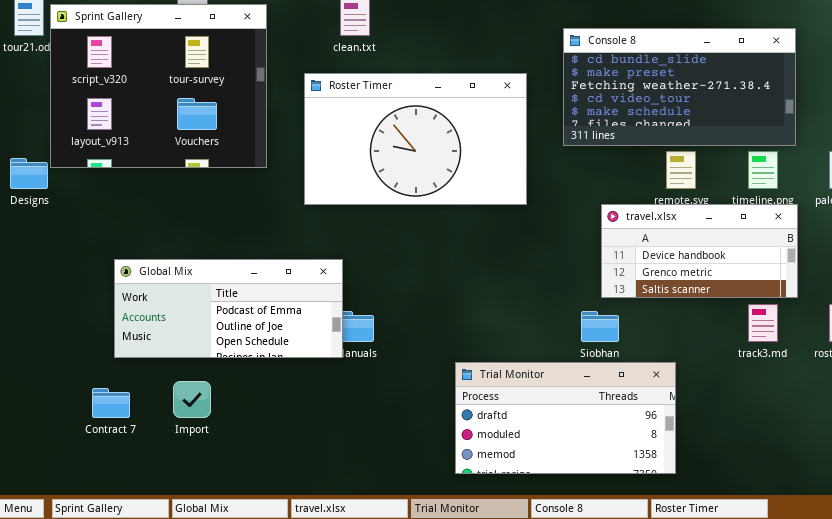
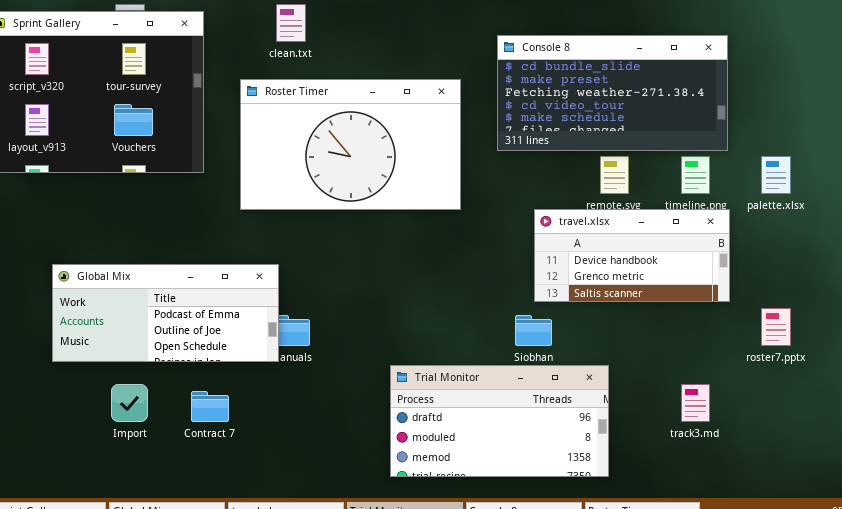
track3.md: [748,304,778,342] -> [681,384,710,422], moved
Contract 7: [92,388,130,418] -> [191,391,229,422], moved

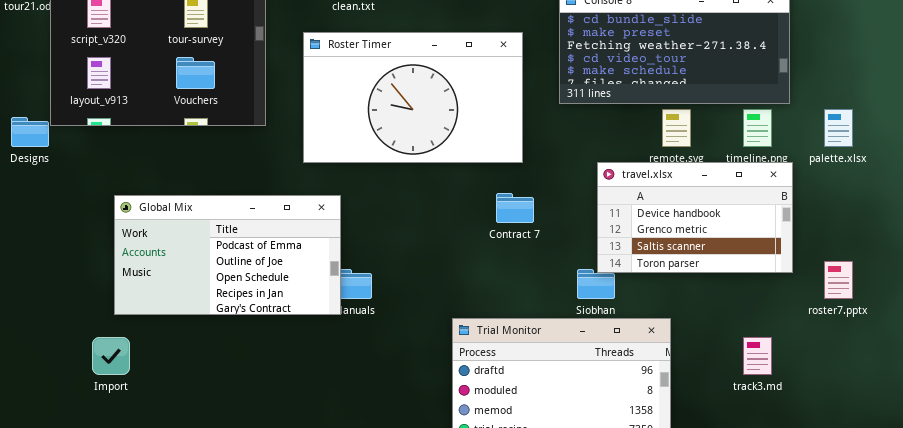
travel.xlsx: [534,209,730,302] -> [597,162,793,273], resized
Global Mix: [52,264,279,362] -> [114,195,341,315], resized
Import: [111,384,148,422] -> [92,337,130,375], moved
Contract 7: [191,391,229,422] -> [496,193,534,223], moved

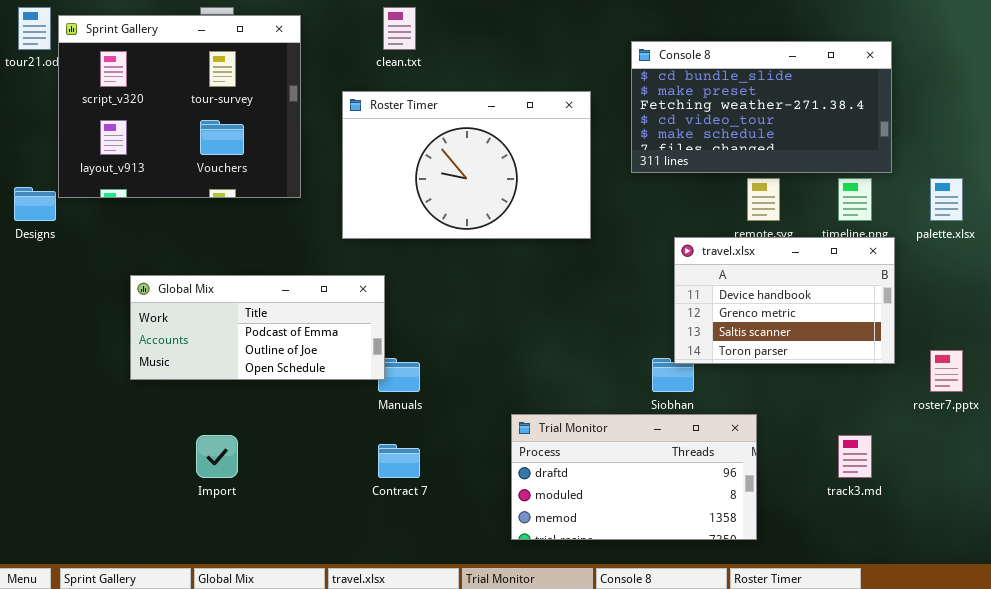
Contract 7: [496,193,534,223] -> [378,444,420,478], moved
Global Mix: [114,195,341,315] -> [130,275,385,380], resized
Import: [92,337,130,375] -> [196,435,238,478], moved

